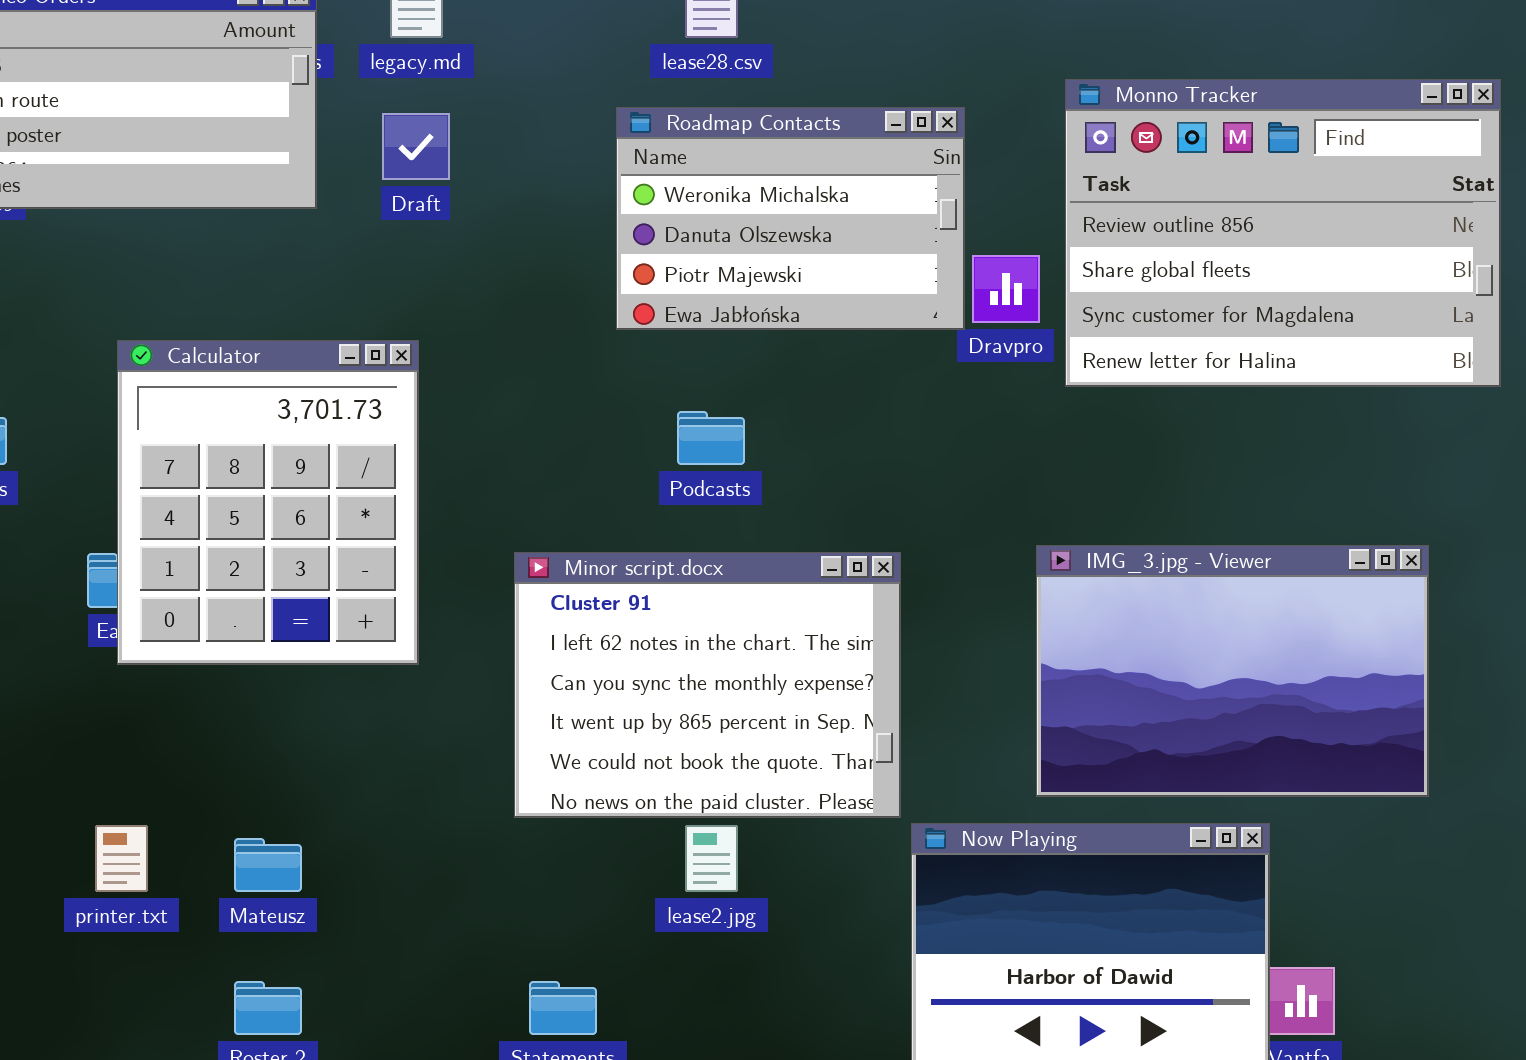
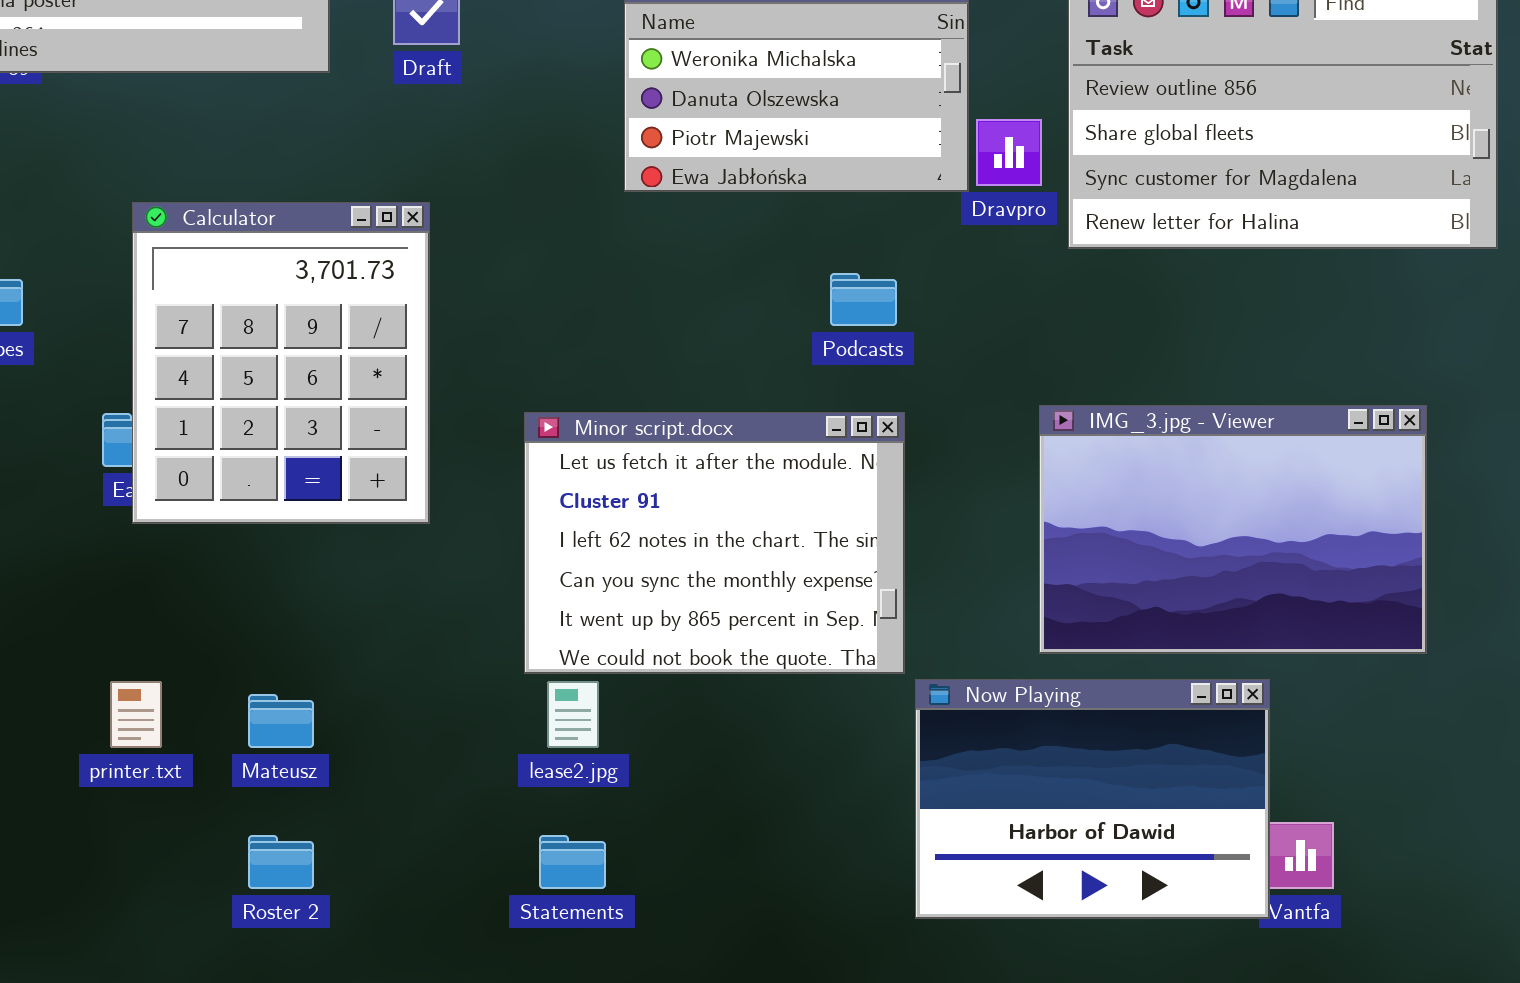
Podcasts: [677,411,745,465] -> [830,273,897,326], moved
Minor script.docx: [514,552,901,818] -> [524,412,905,674], scrolled up 1 row
lease2.jpg: [685,825,738,892] -> [547,681,599,748], moved

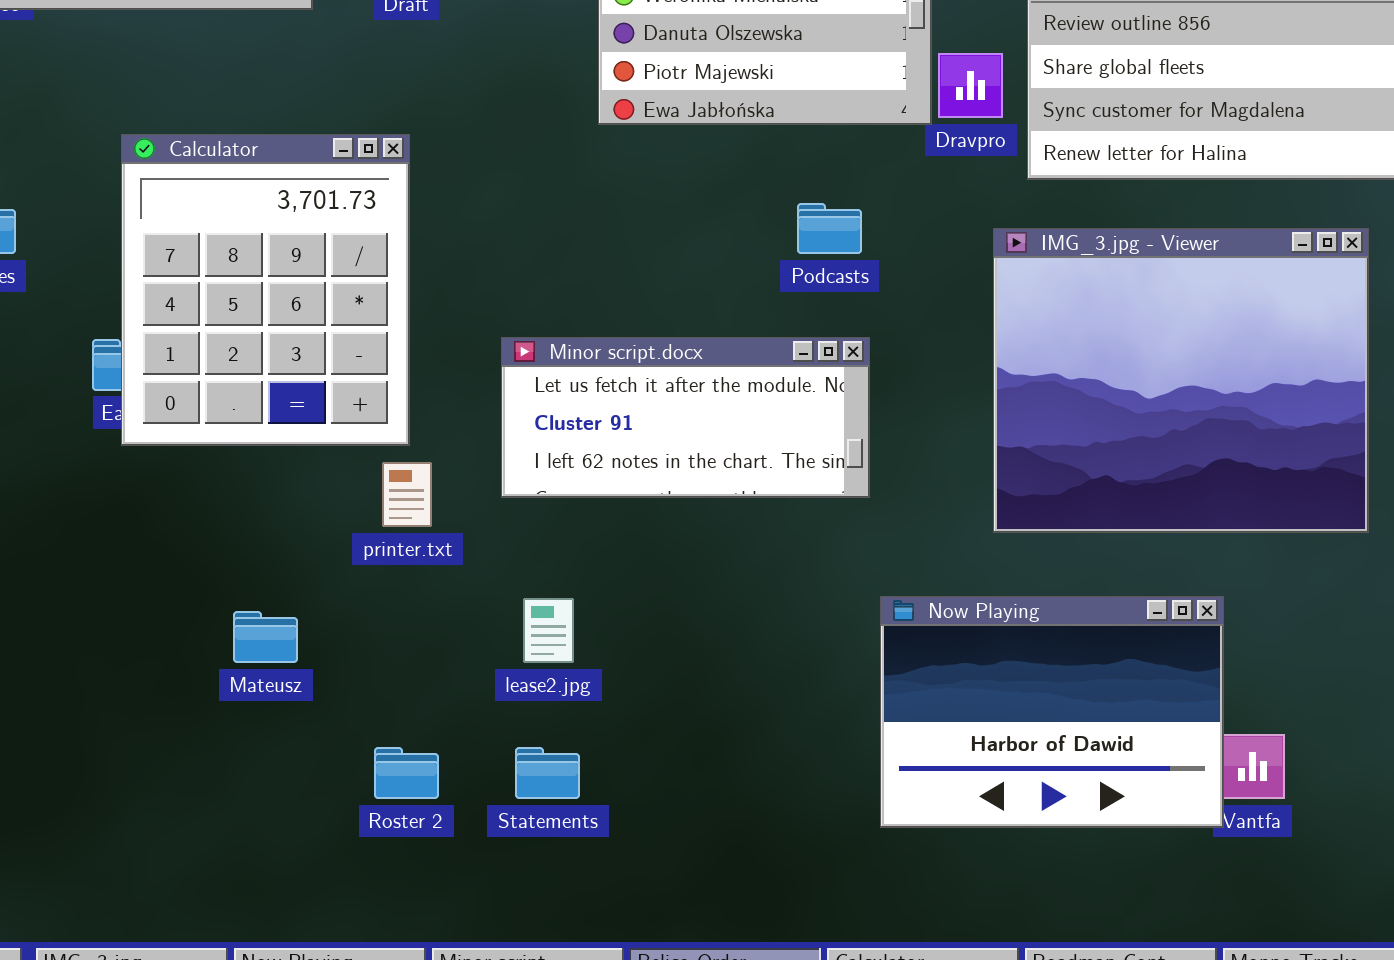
IMG_3.jpg - Viewer: [1039,405,1427,654] -> [993,228,1369,533], moved, resized
Minor script.docx: [524,412,905,674] -> [501,337,870,498], resized
printer.txt: [110,681,162,748] -> [382,462,432,527], moved
Roster 2: [248,835,314,889] -> [374,747,439,799], moved

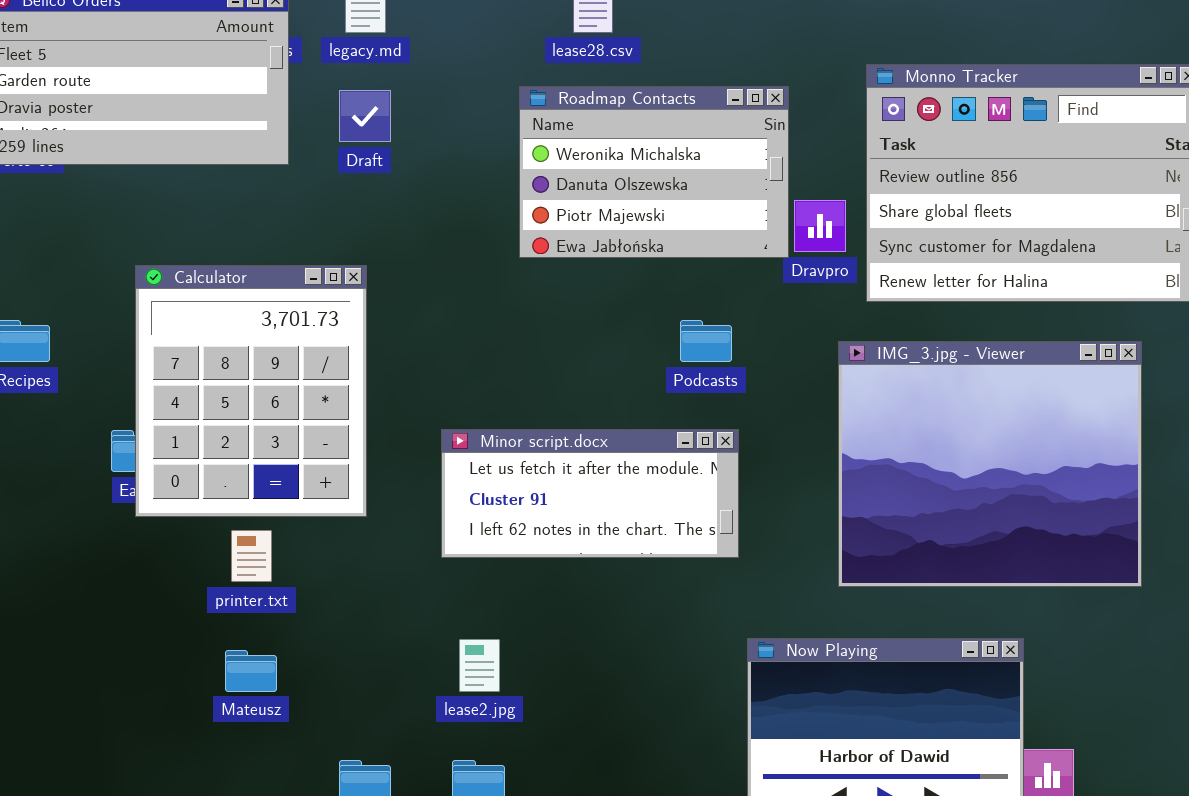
printer.txt: [382,462,432,527] -> [231,530,272,582], moved

